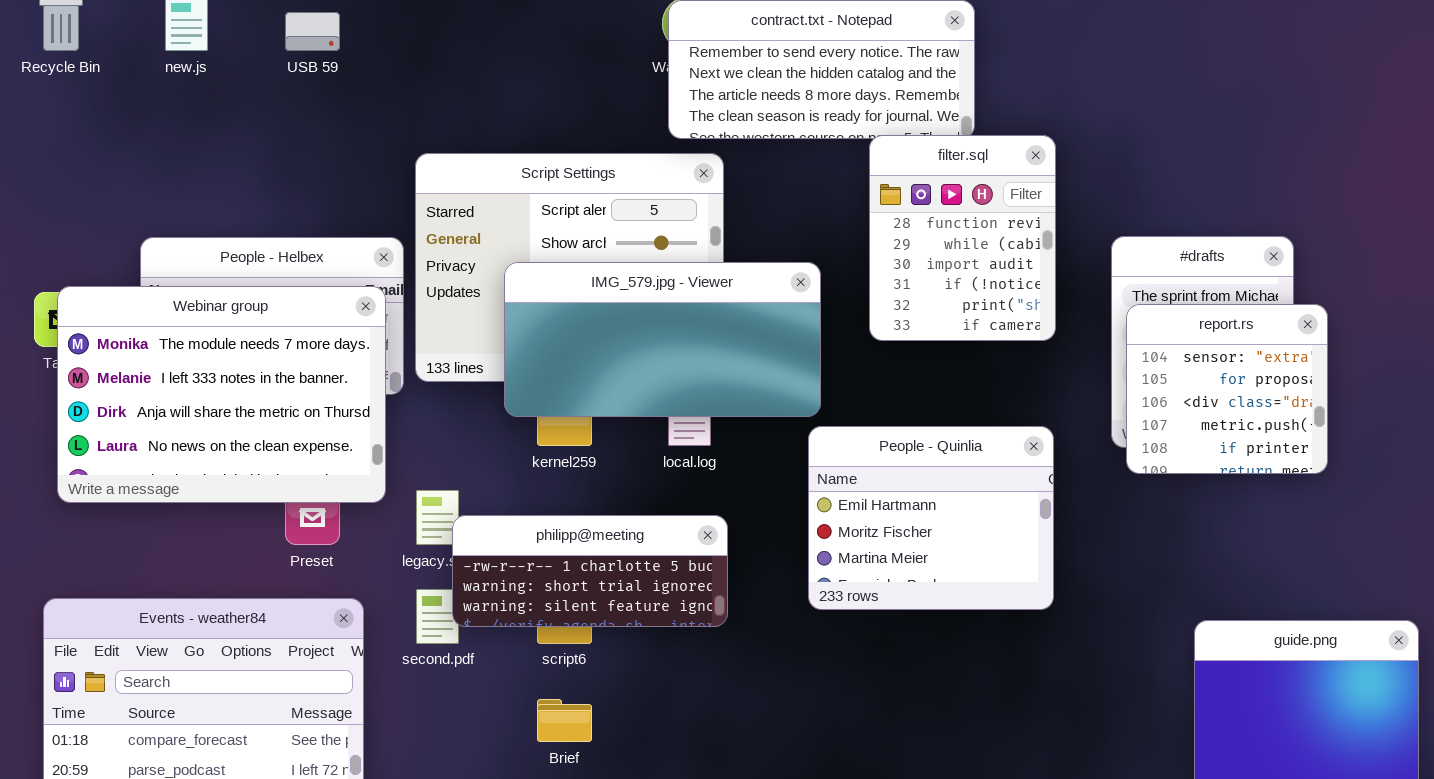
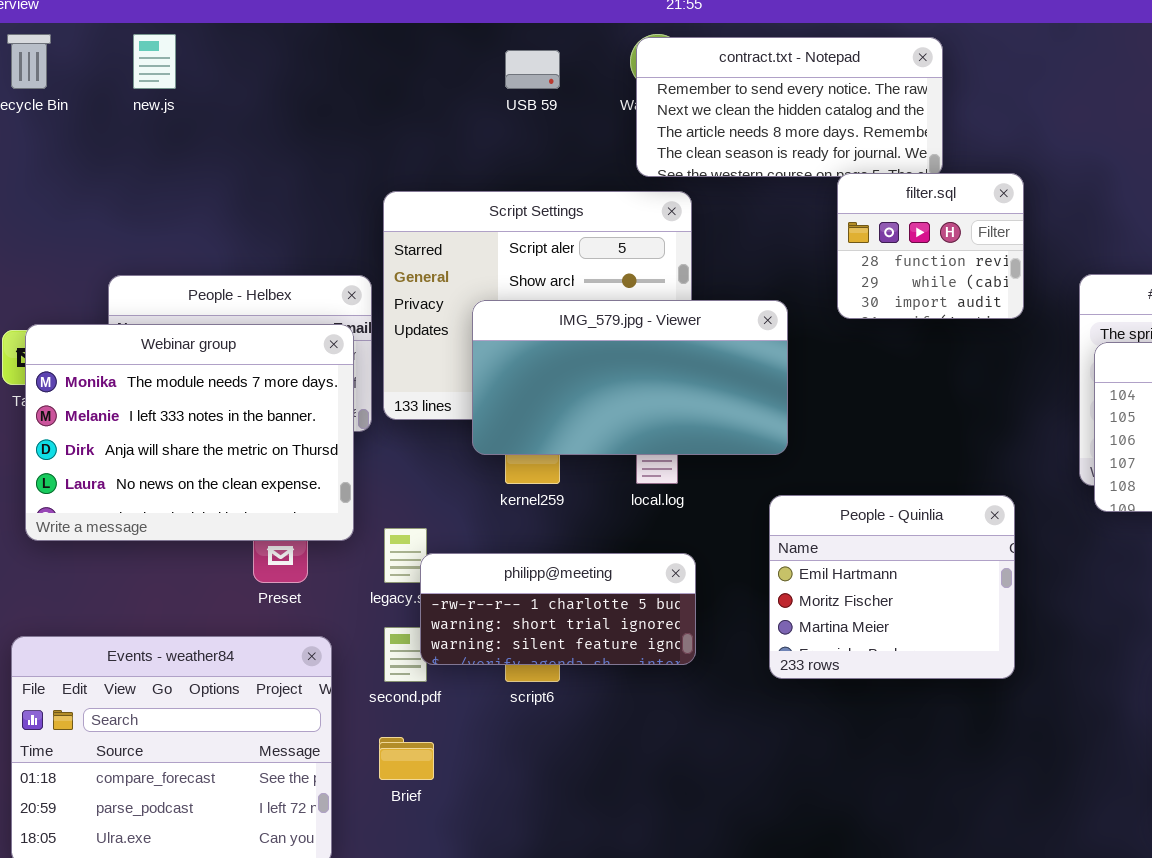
USB 59: [285,12,340,51] -> [505,50,560,89], moved
filter.sql: [869,135,1056,341] -> [837,173,1024,319], resized
People - Quinlia: [808,426,1054,610] -> [769,495,1015,679], moved
Brief: [537,699,592,742] -> [379,737,434,780], moved

